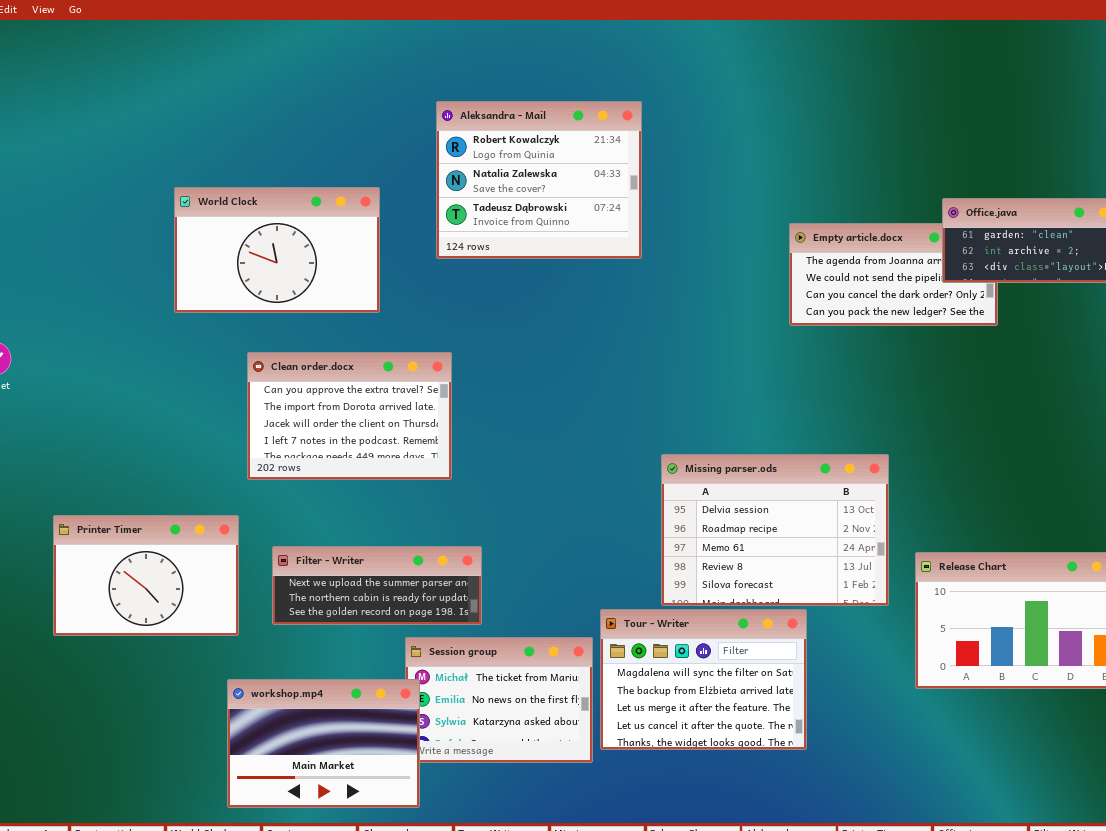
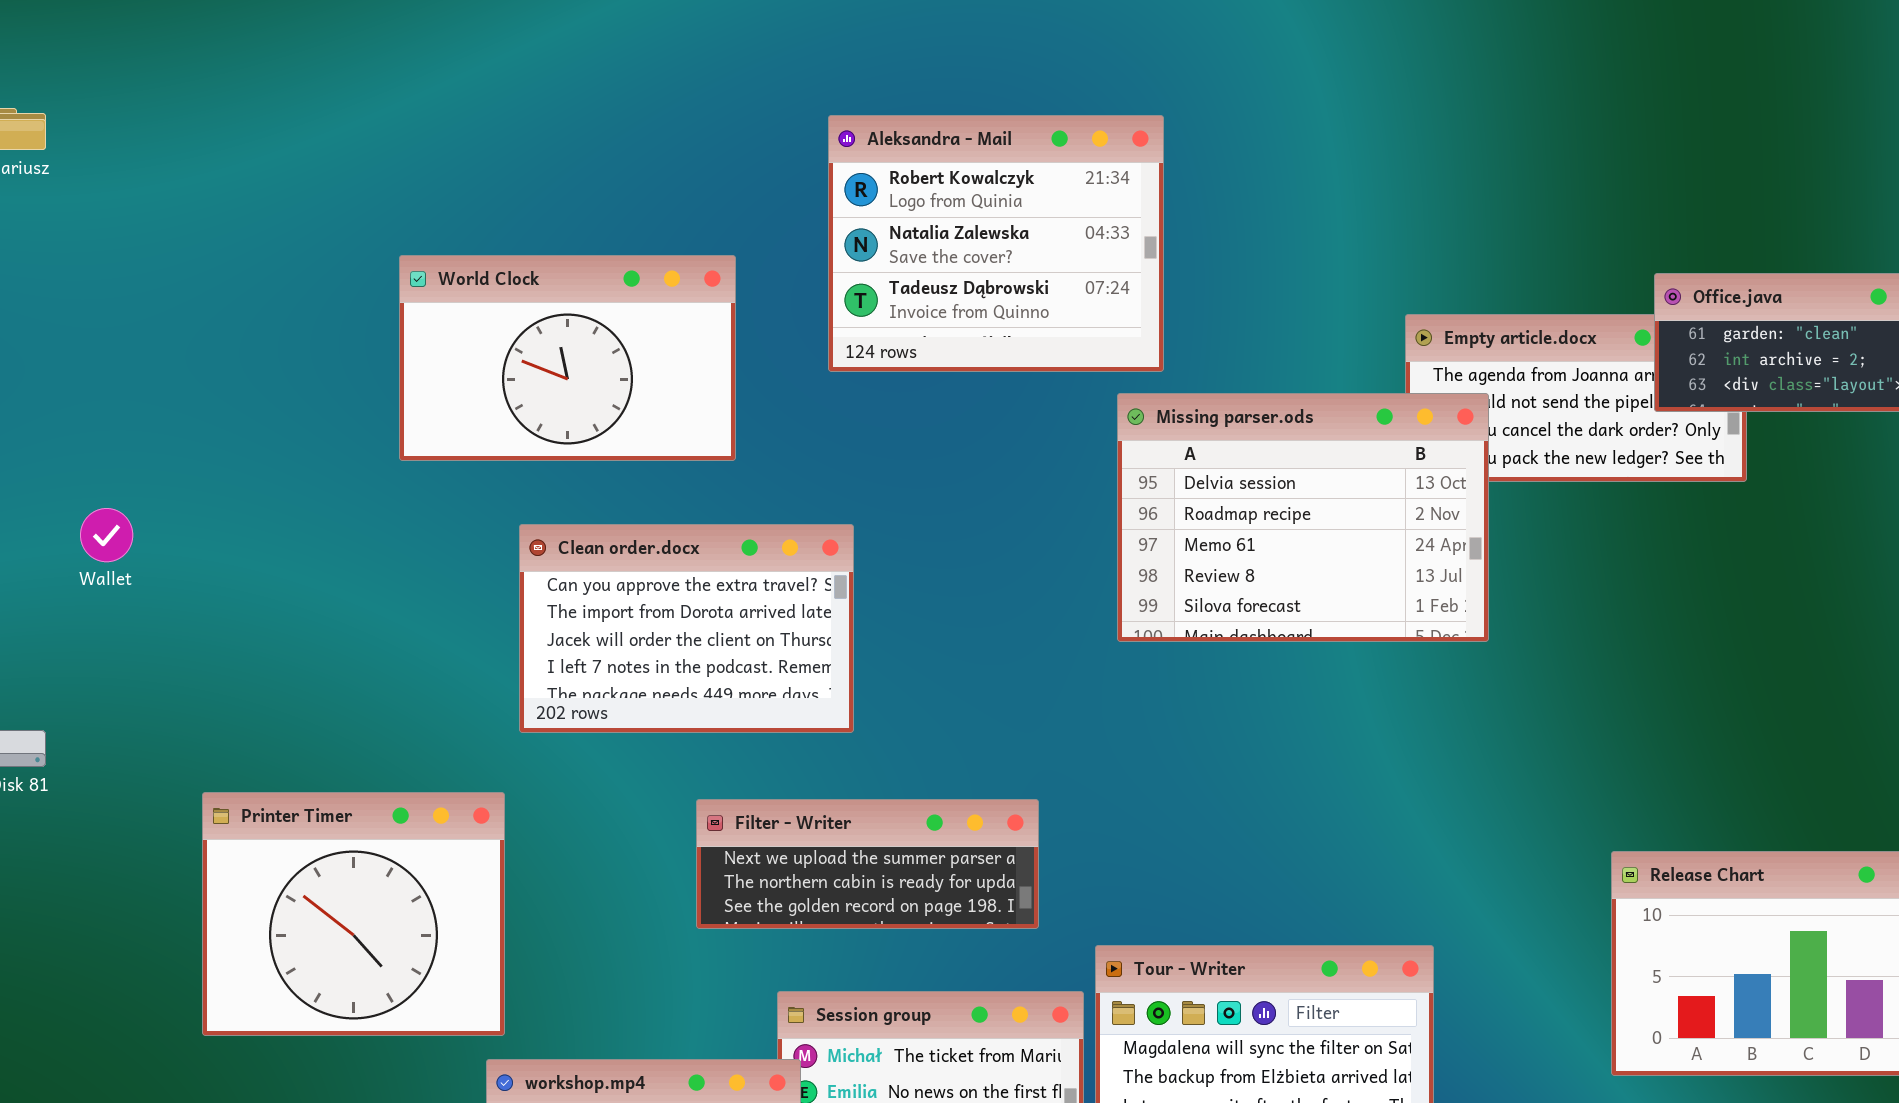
Missing parser.ods: [661,454,889,606] -> [1117,393,1489,642], moved
Printer Timer: [53,515,239,636] -> [202,792,505,1036], resized
Filter - Writer: [272,546,482,625] -> [696,799,1039,929], moved

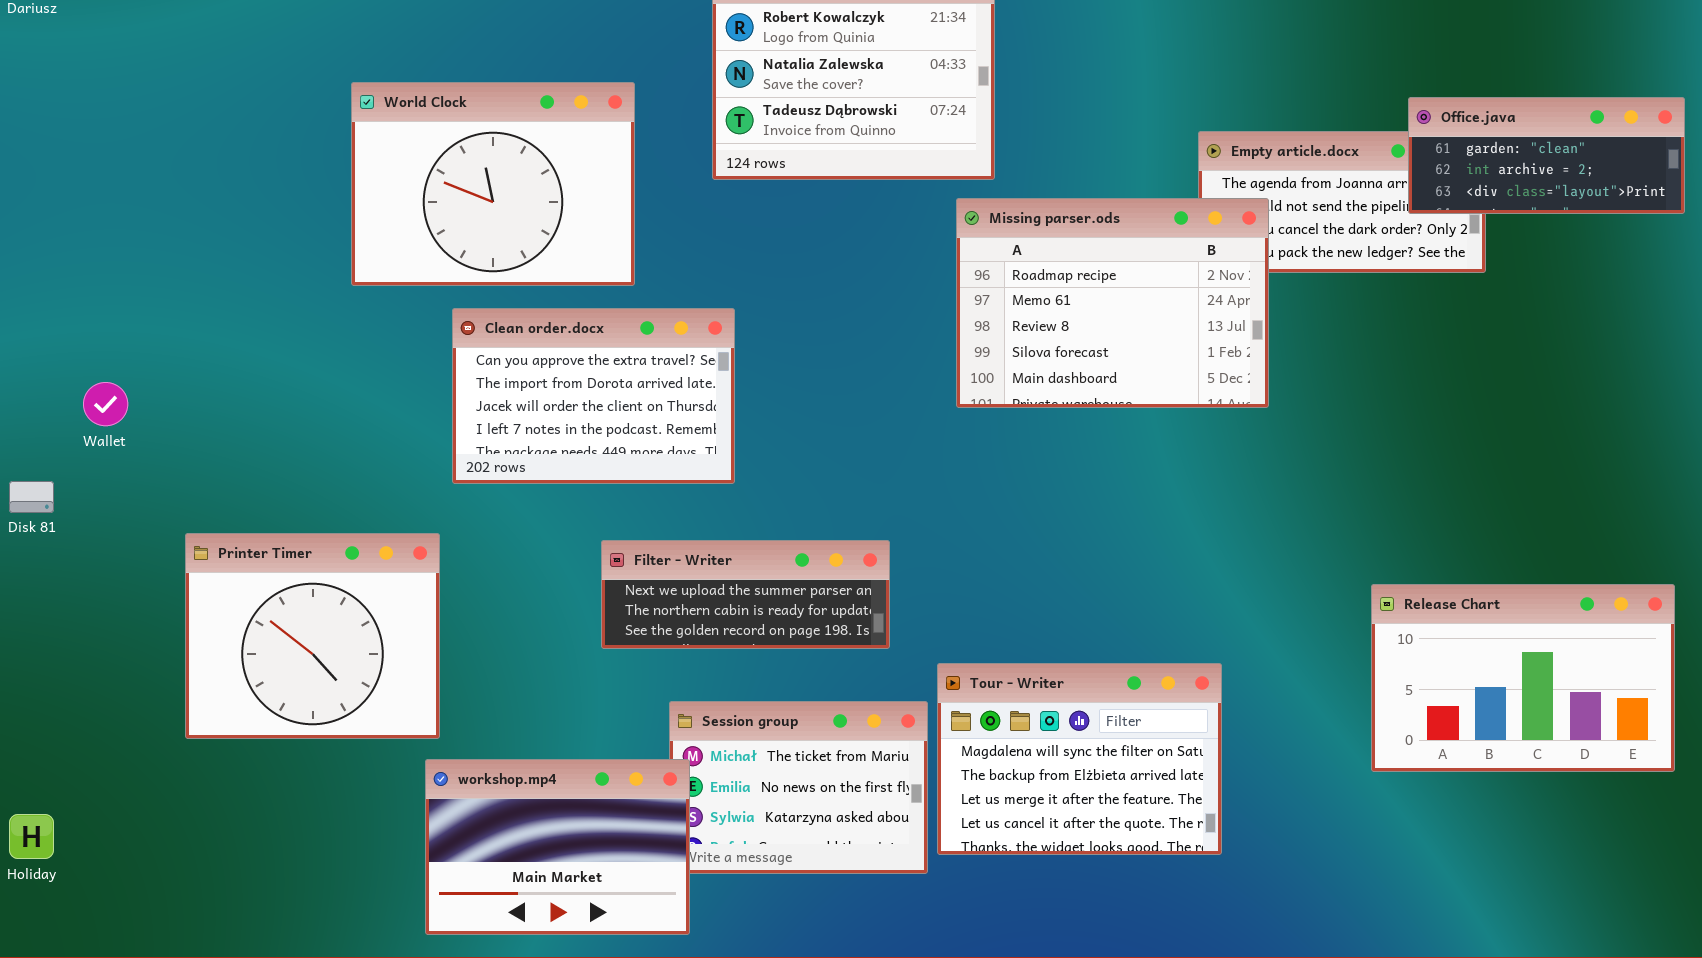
World Clock: [399,255,736,461] -> [351,82,635,286], resized
Missing parser.ods: [1117,393,1489,642] -> [956,198,1269,408], scrolled down 1 row
Wallet: [80,508,133,562] -> [83,382,128,426], moved

